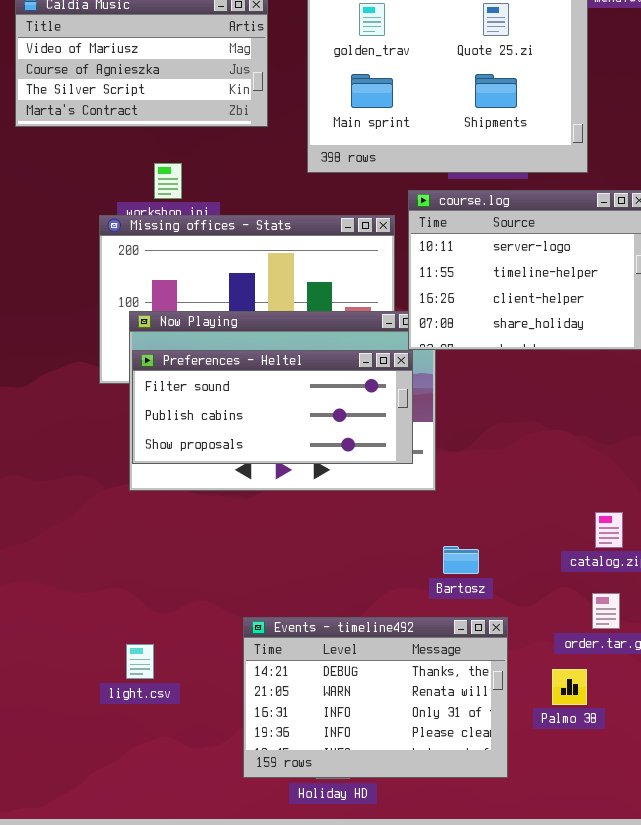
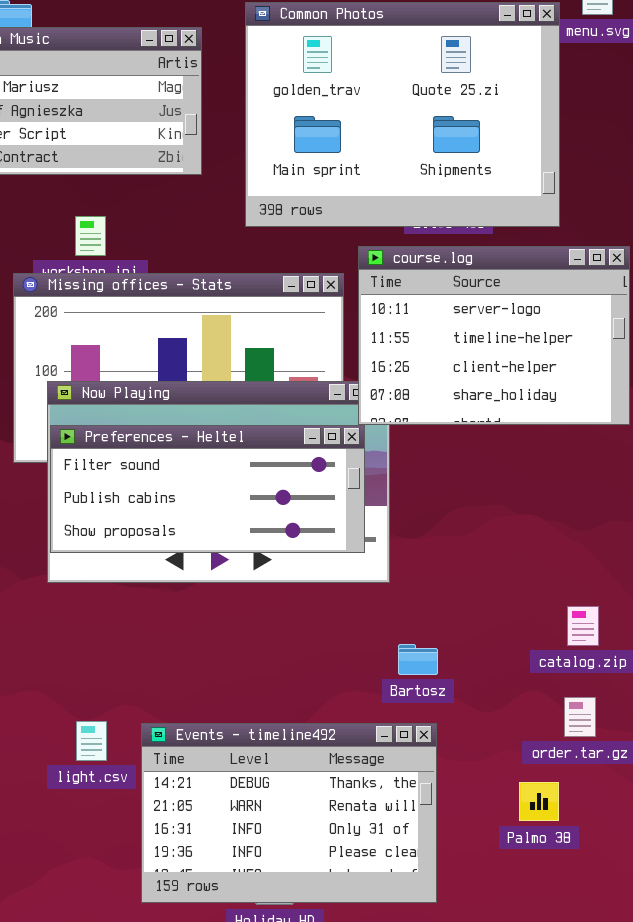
Events - timeline492: [243,617,508,778] -> [141,723,437,903], moved
light.csv: [126,644,154,679] -> [76,721,107,761], moved

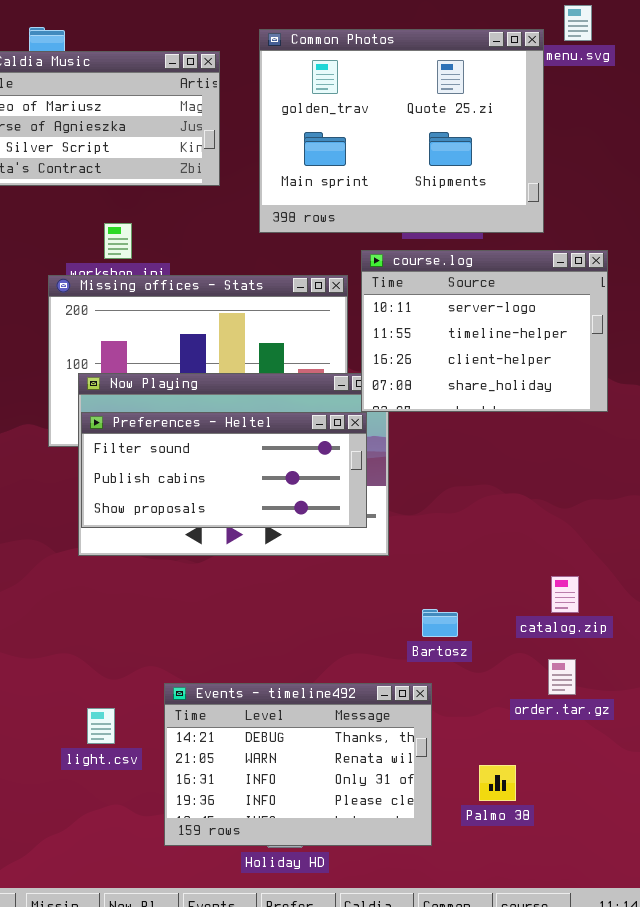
Bartosz: [398,644,438,675] -> [422,609,458,637], moved
light.csv: [76,721,107,761] -> [87,708,115,744], moved
Palmo 38: [519,782,559,821] -> [479,765,516,801], moved

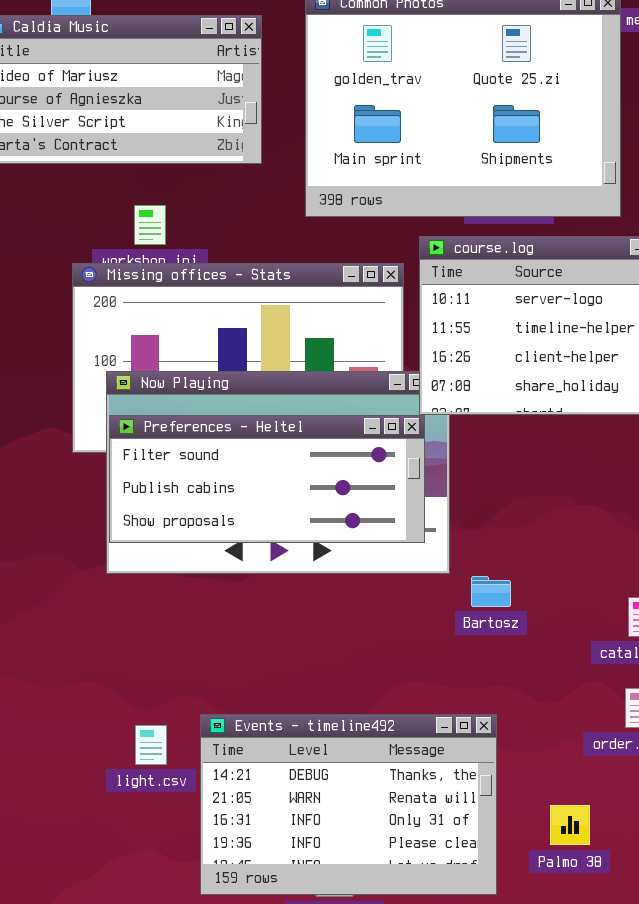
Bartosz: [422,609,458,637] -> [471,576,511,607], moved
light.csv: [87,708,115,744] -> [135,725,167,765], moved

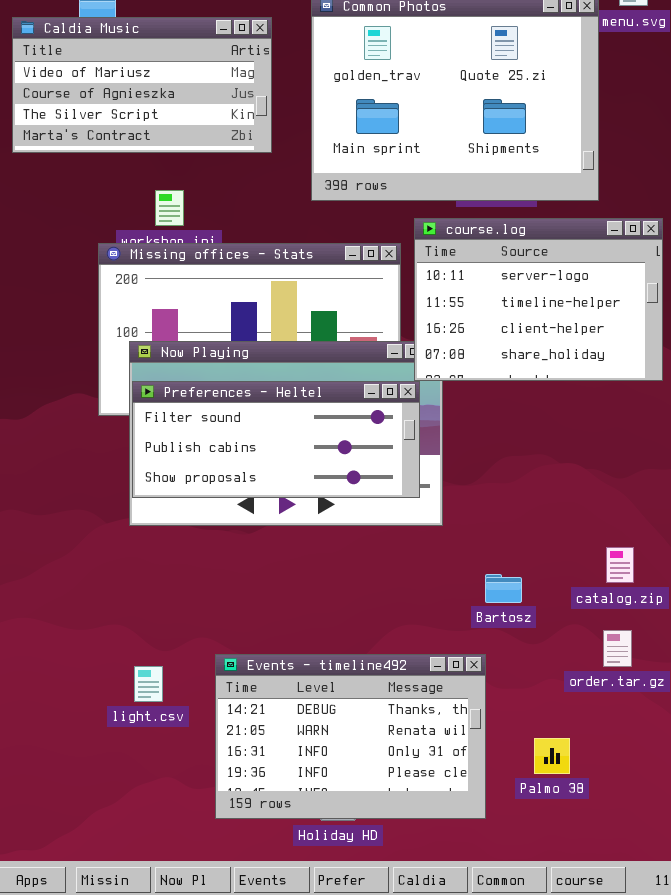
Bartosz: [471,576,511,607] -> [485,574,522,603], moved
light.csv: [135,725,167,765] -> [134,666,163,702], moved

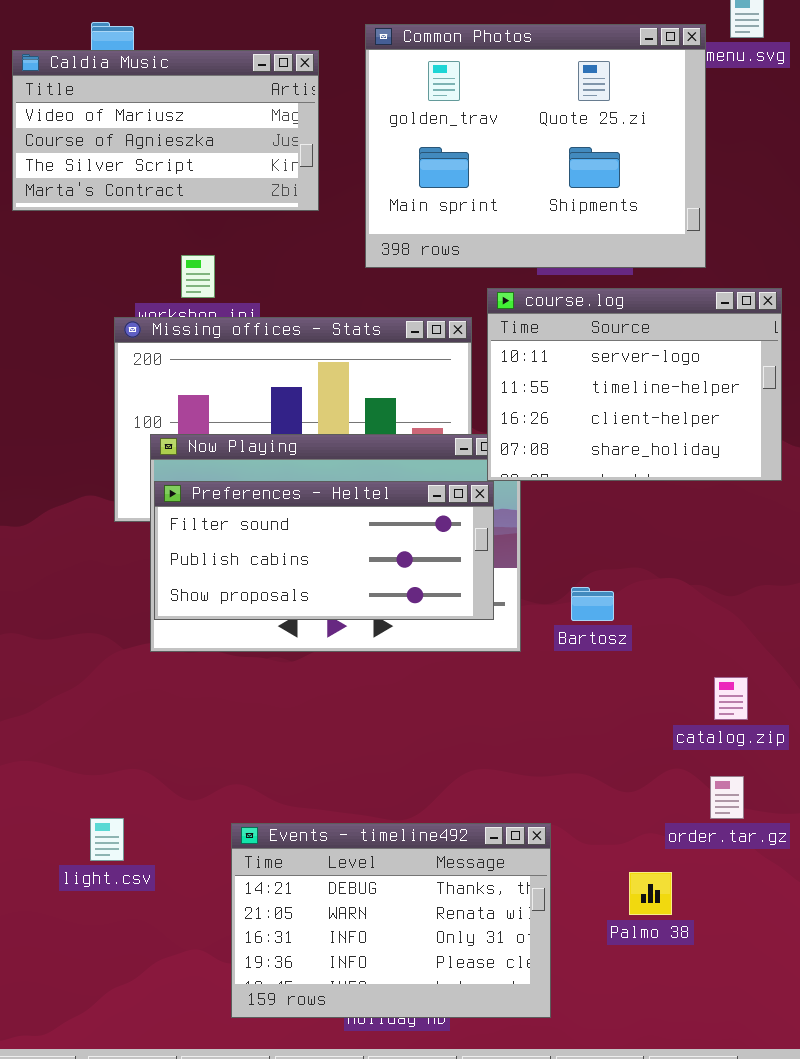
Bartosz: [485,574,522,603] -> [571,587,614,621], moved
Events - timeline492: [215,654,486,819] -> [231,823,551,1018], moved
light.csv: [134,666,163,702] -> [90,818,124,861], moved
Palmo 38: [534,738,570,774] -> [629,872,672,915], moved

